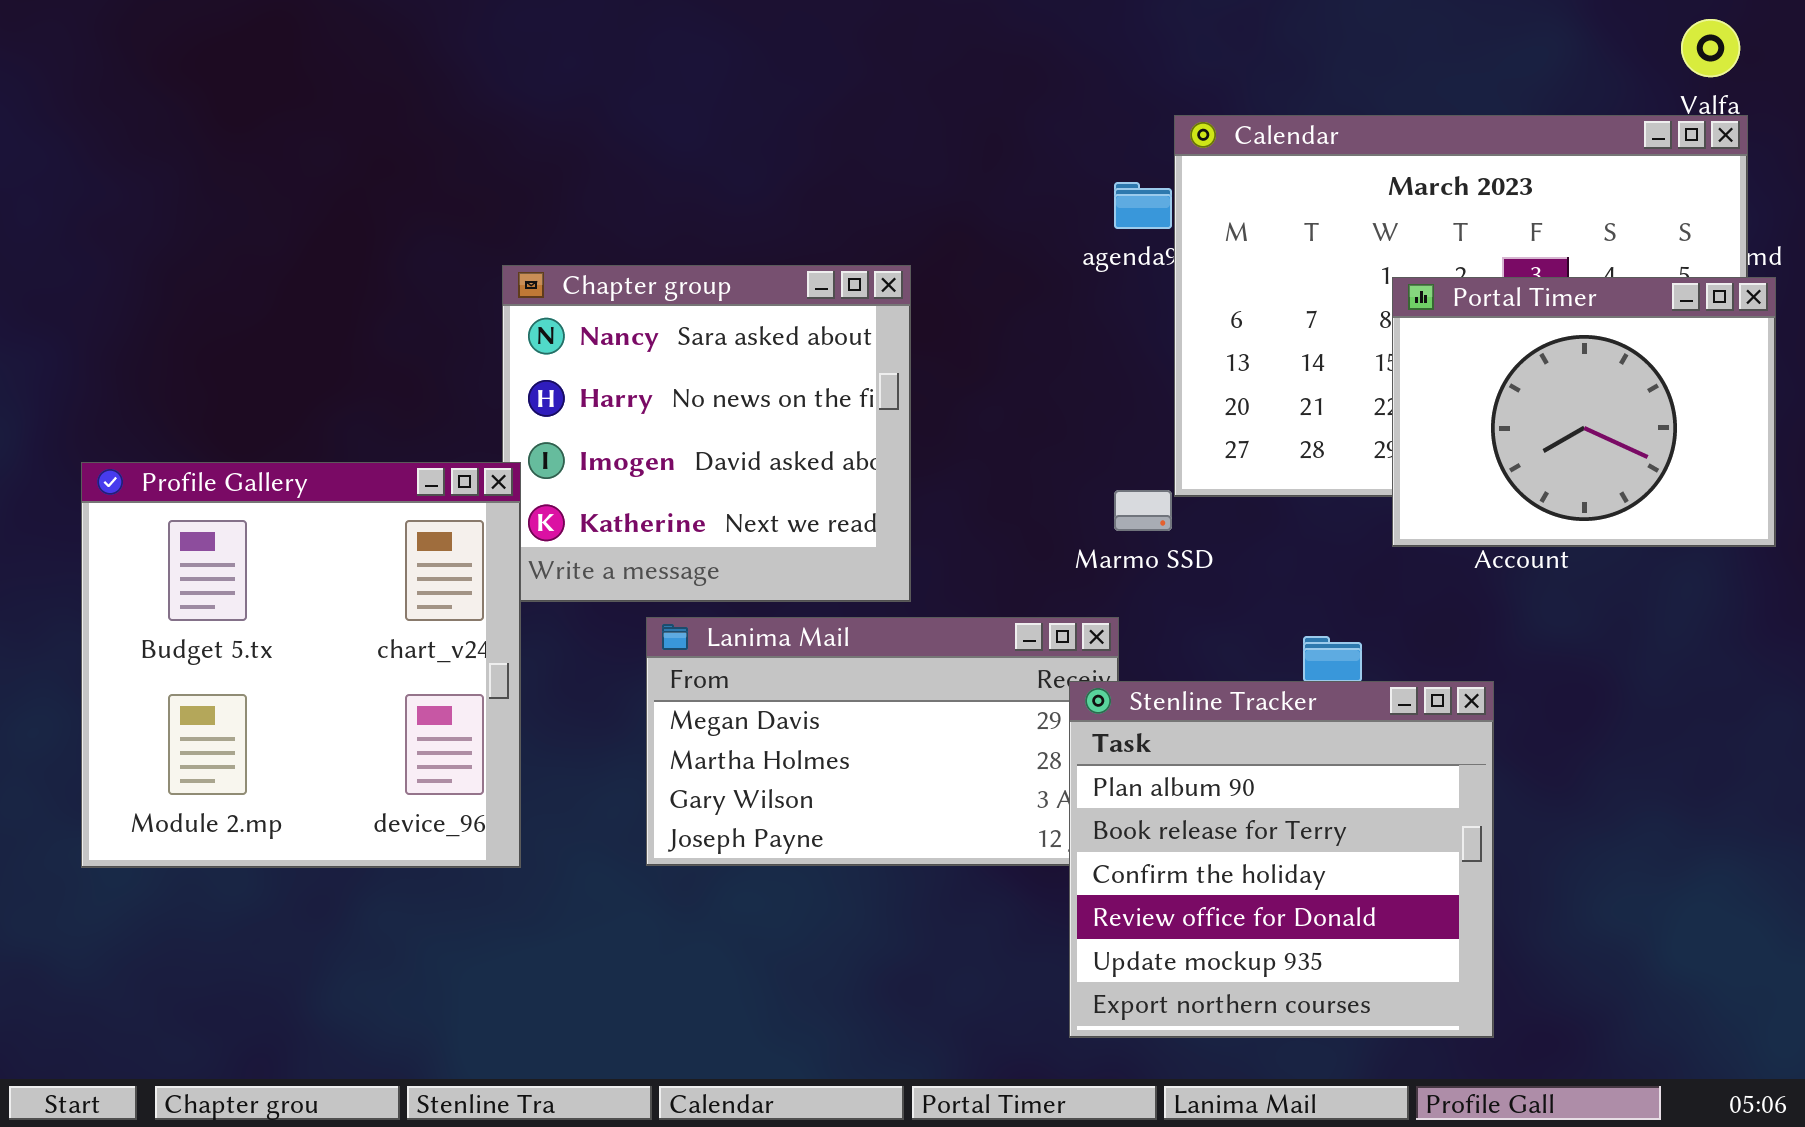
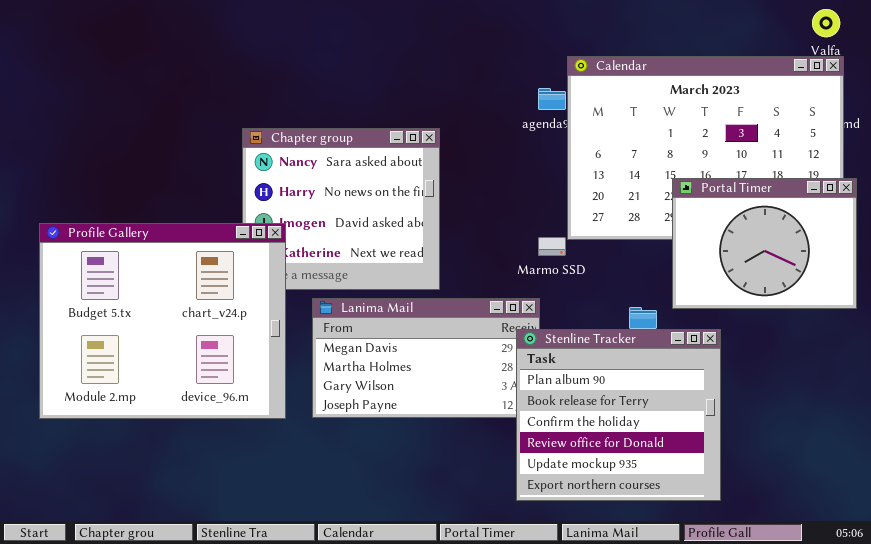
Portal Timer: [1392,277,1776,547] -> [672,178,857,309], moved
Profile Gallery: [81,462,521,868] -> [39,223,286,419], resized

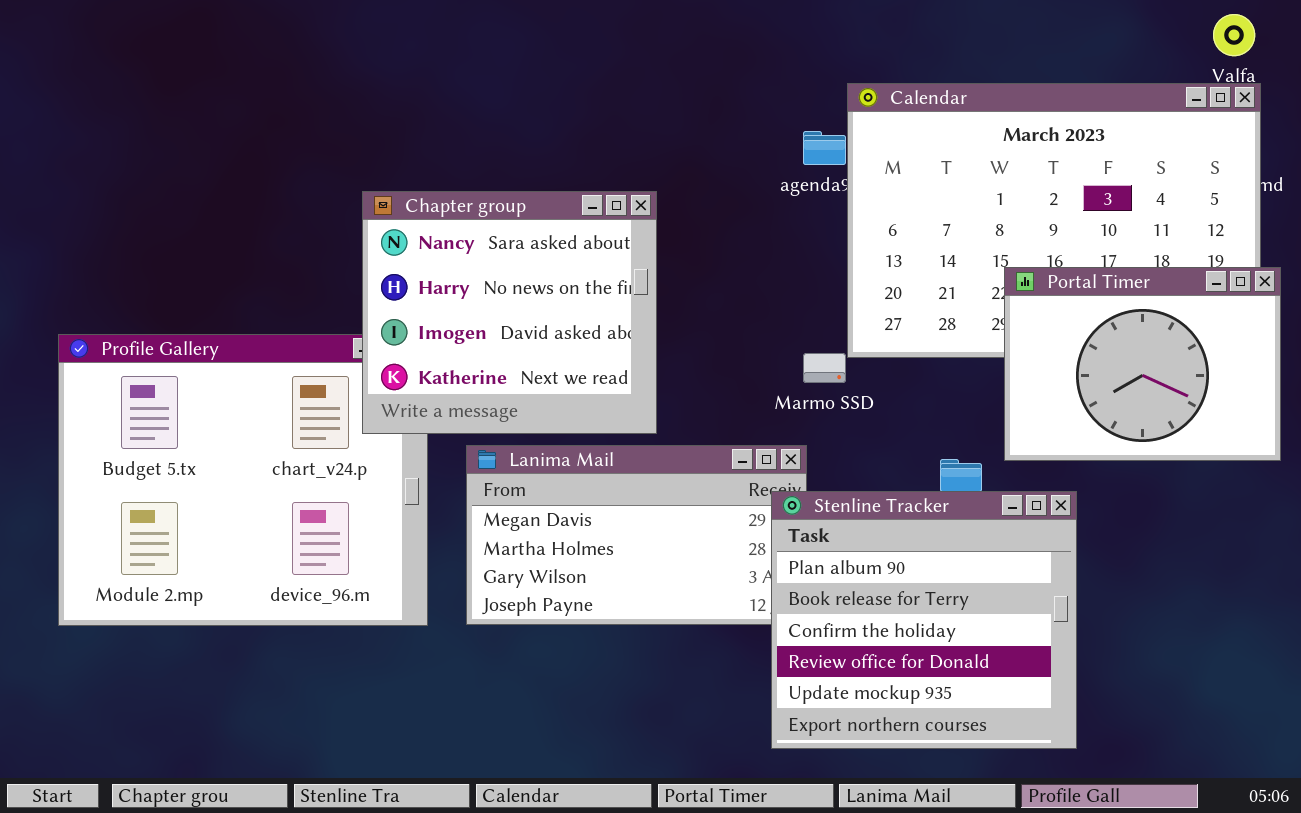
Chapter group: [242,128,440,290] -> [362,191,657,434], raised

